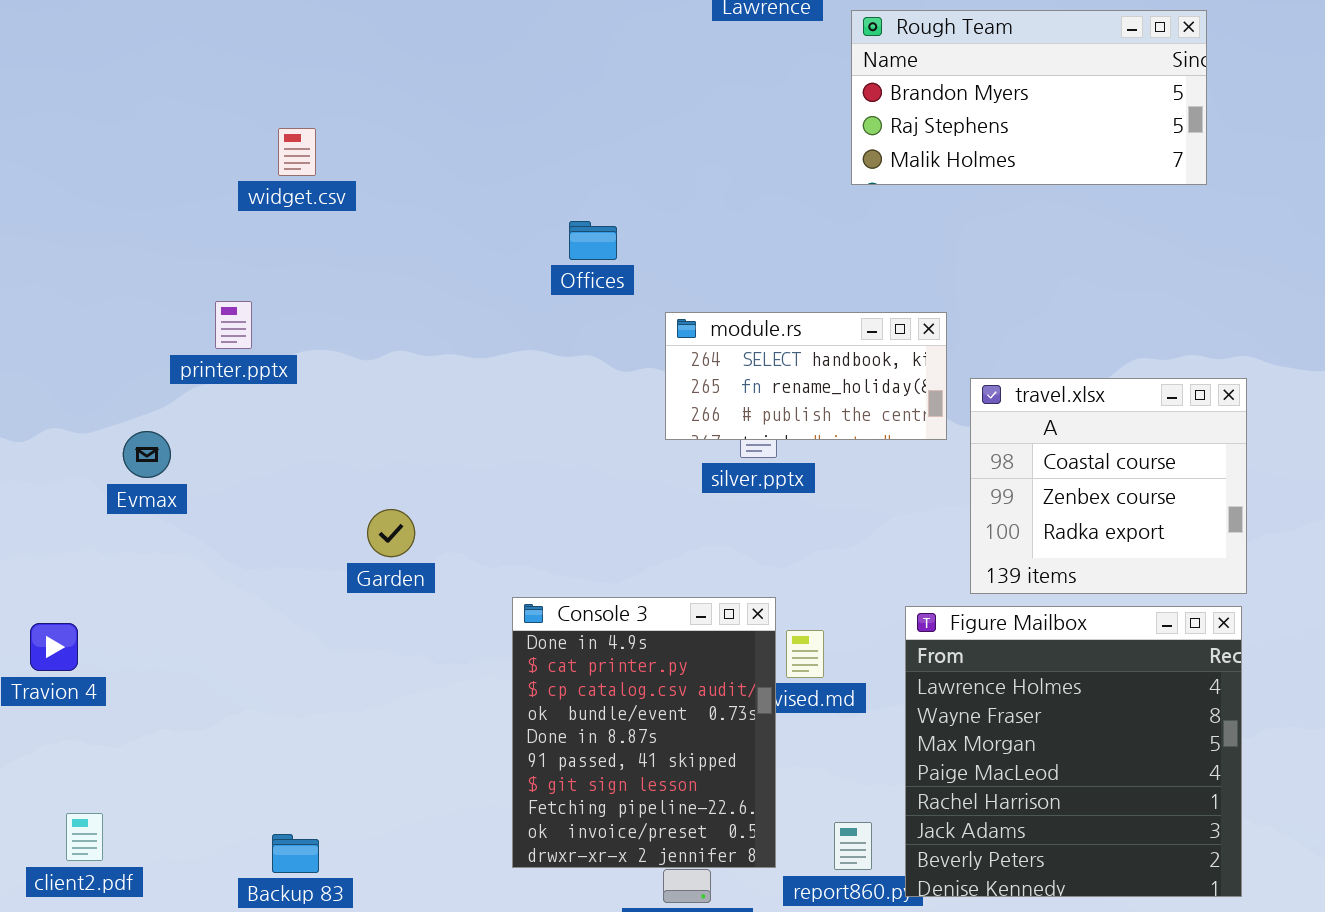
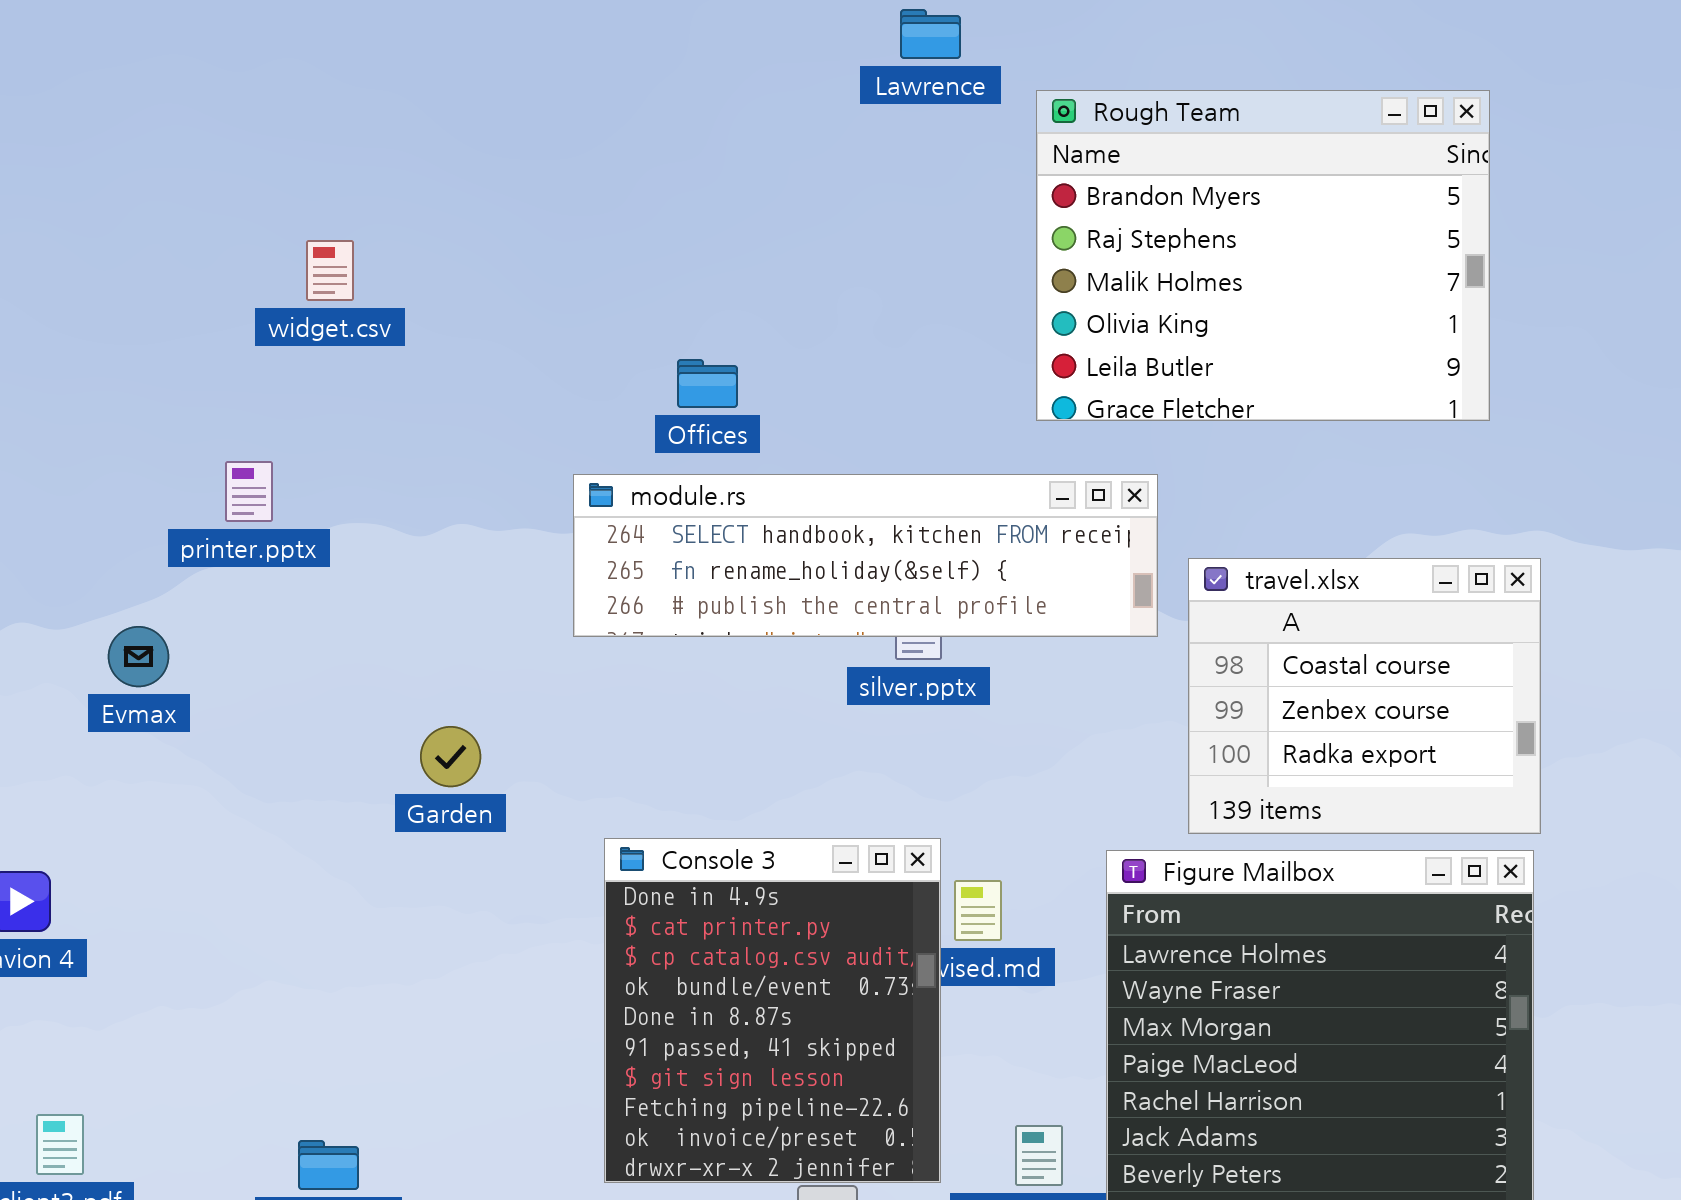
Rough Team: [851,10,1207,185] -> [1036,90,1490,421], resized
module.rs: [665,312,947,440] -> [573,474,1158,637], resized

